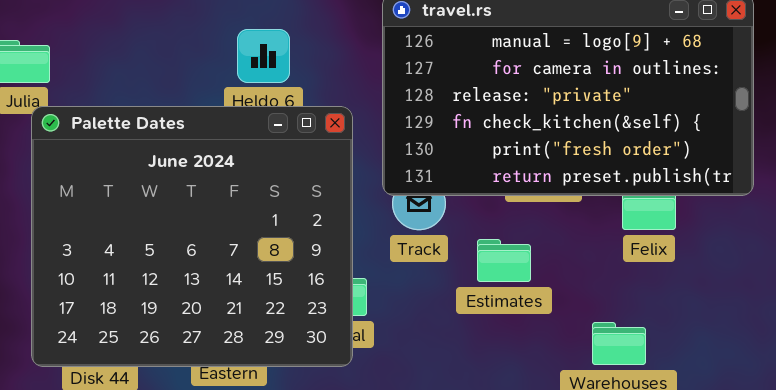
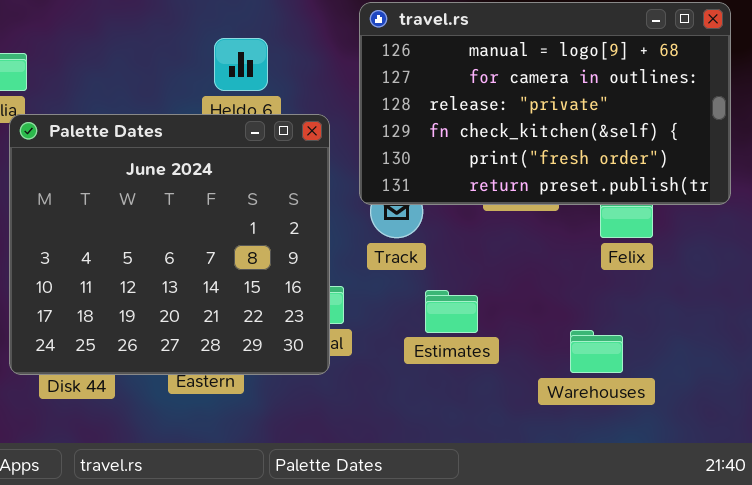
Estimates: [477,239,531,282] -> [425,290,478,333], moved

